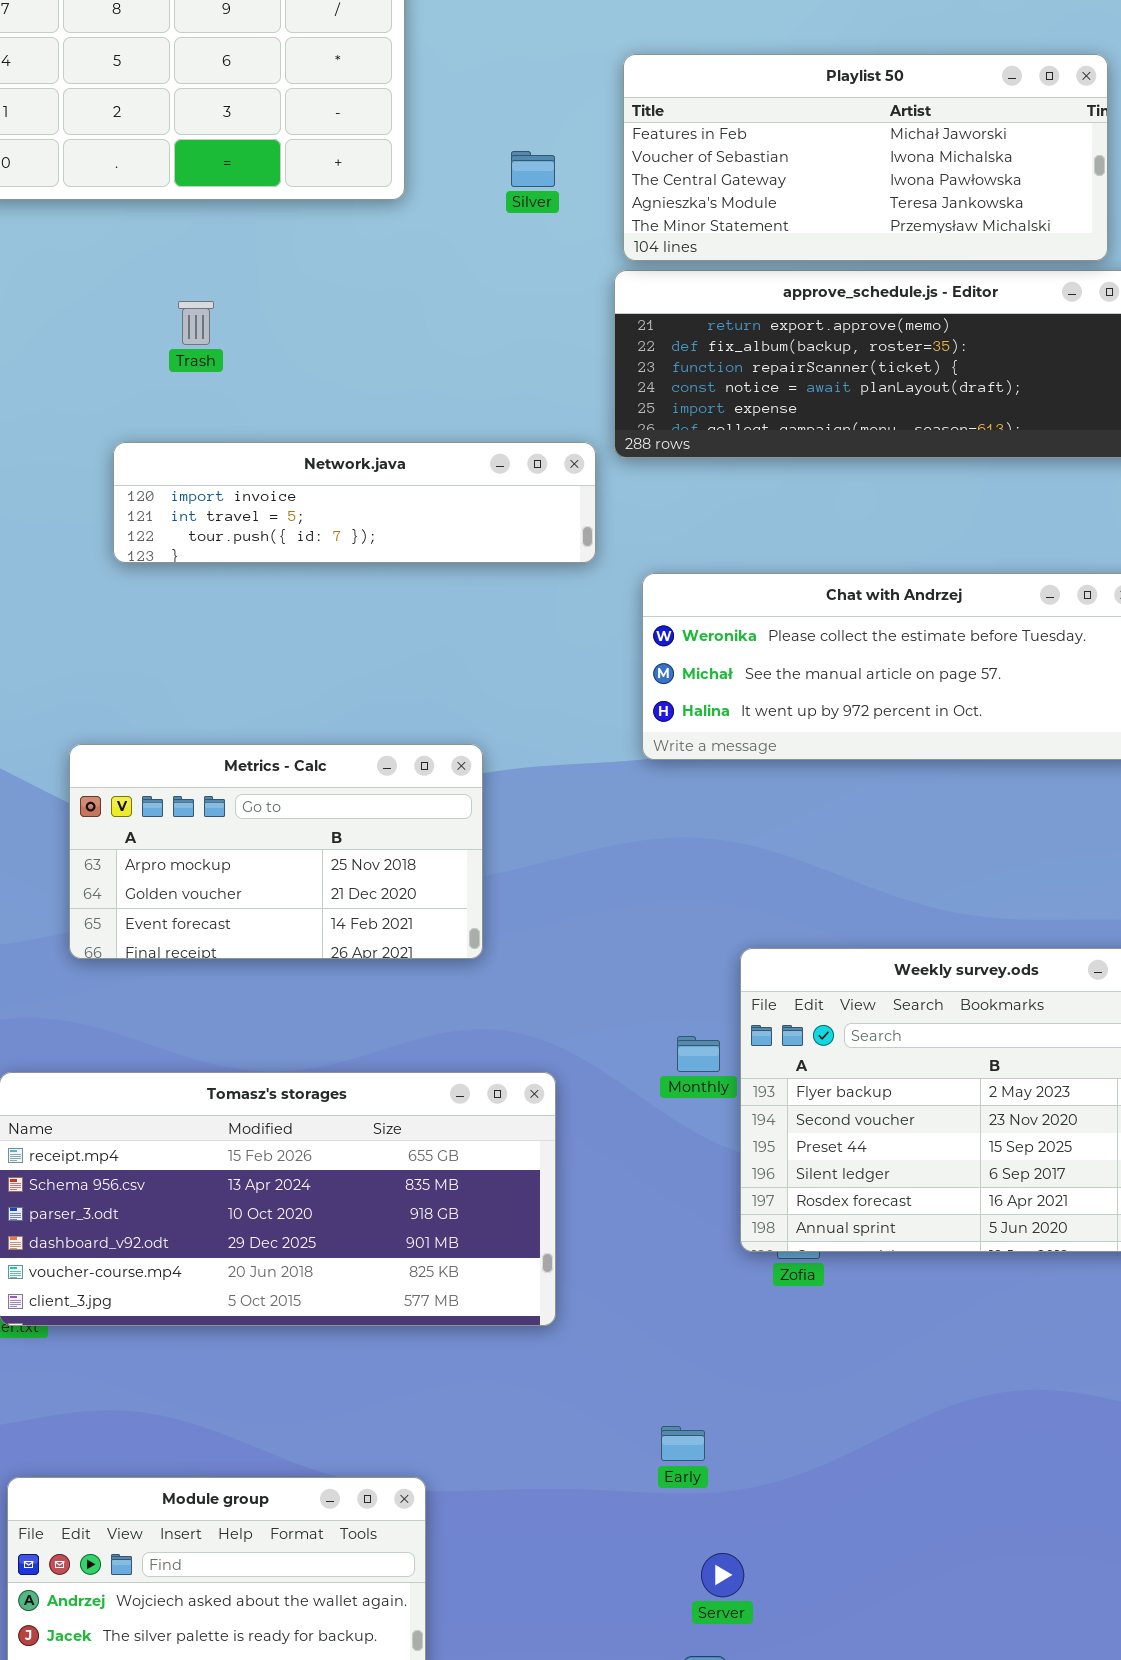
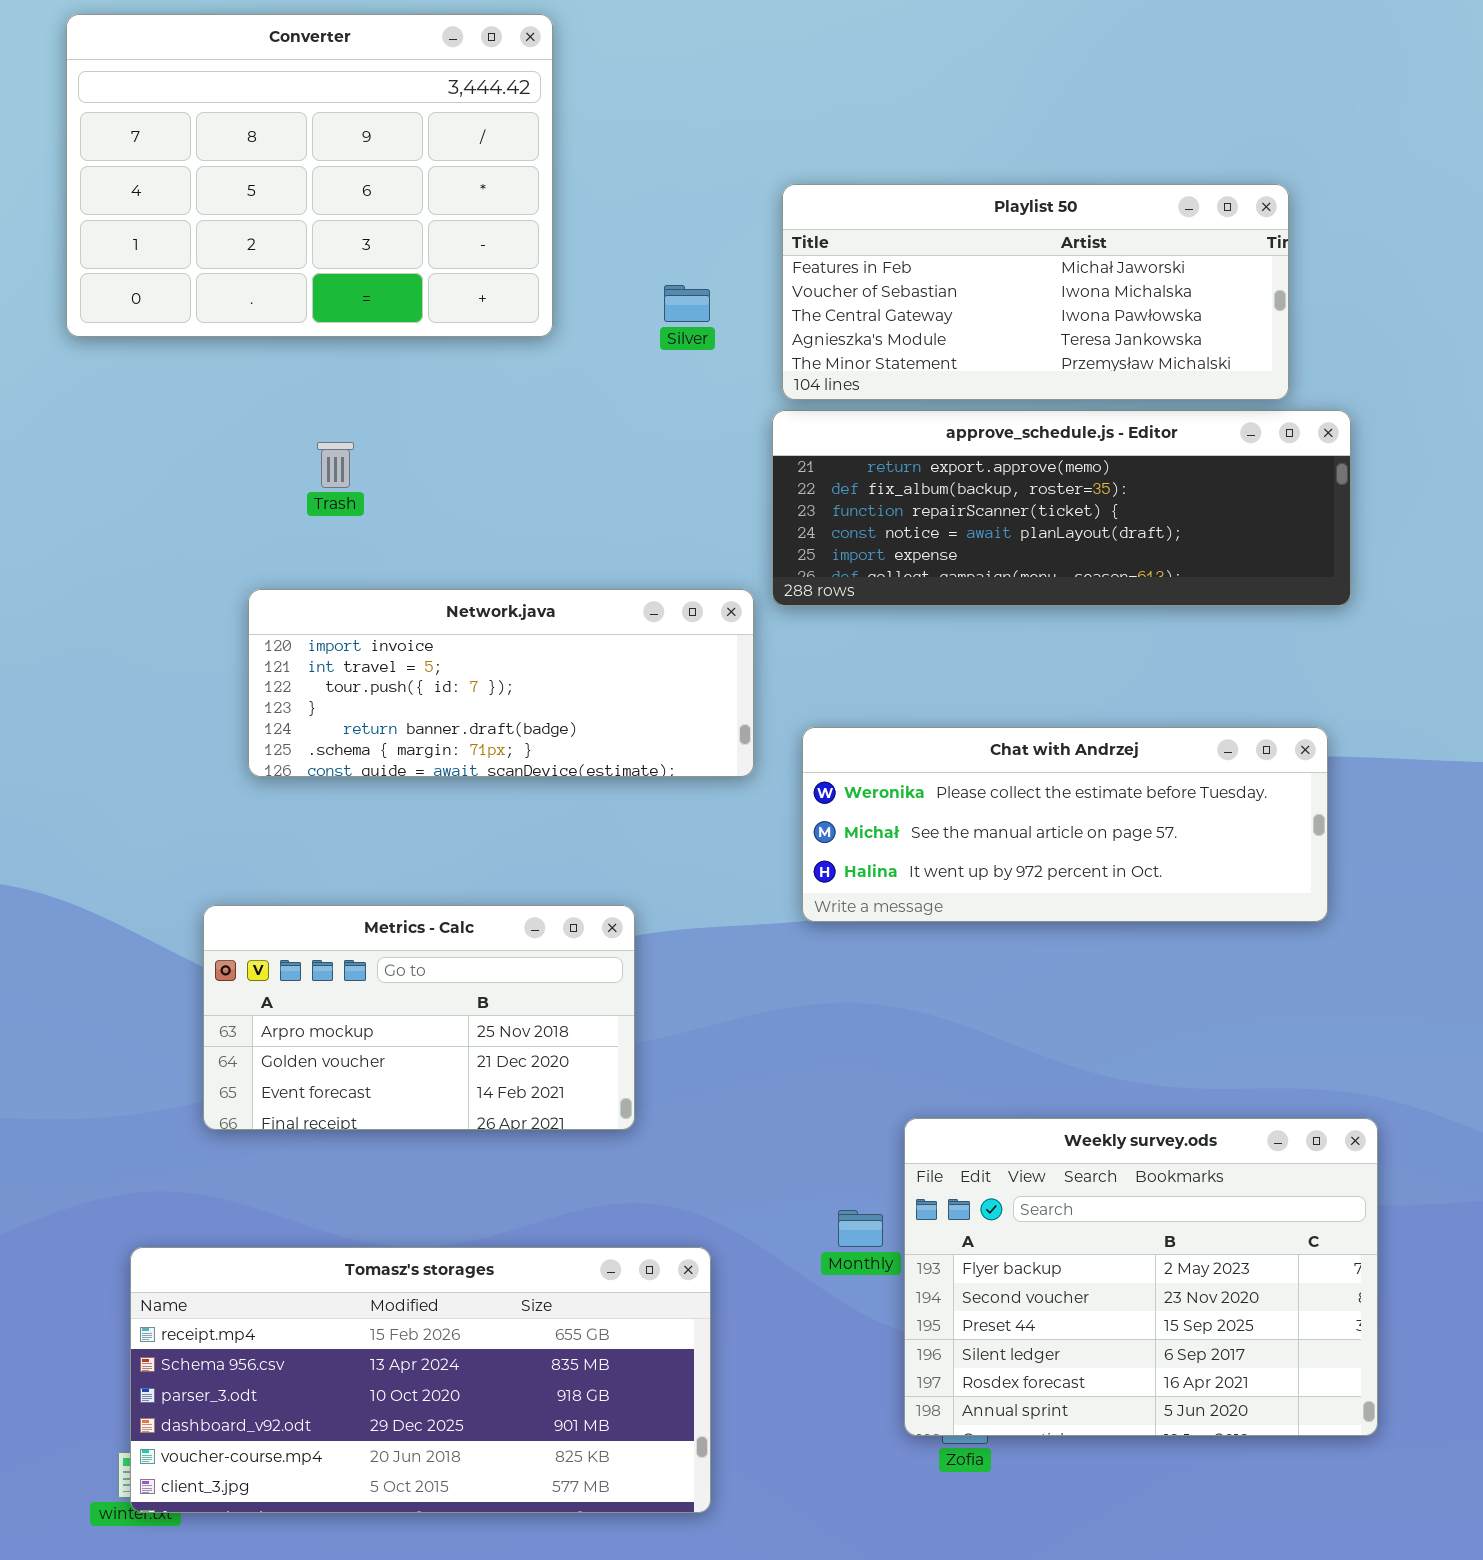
Network.java: [113,442,596,563] -> [248,589,754,777], resized

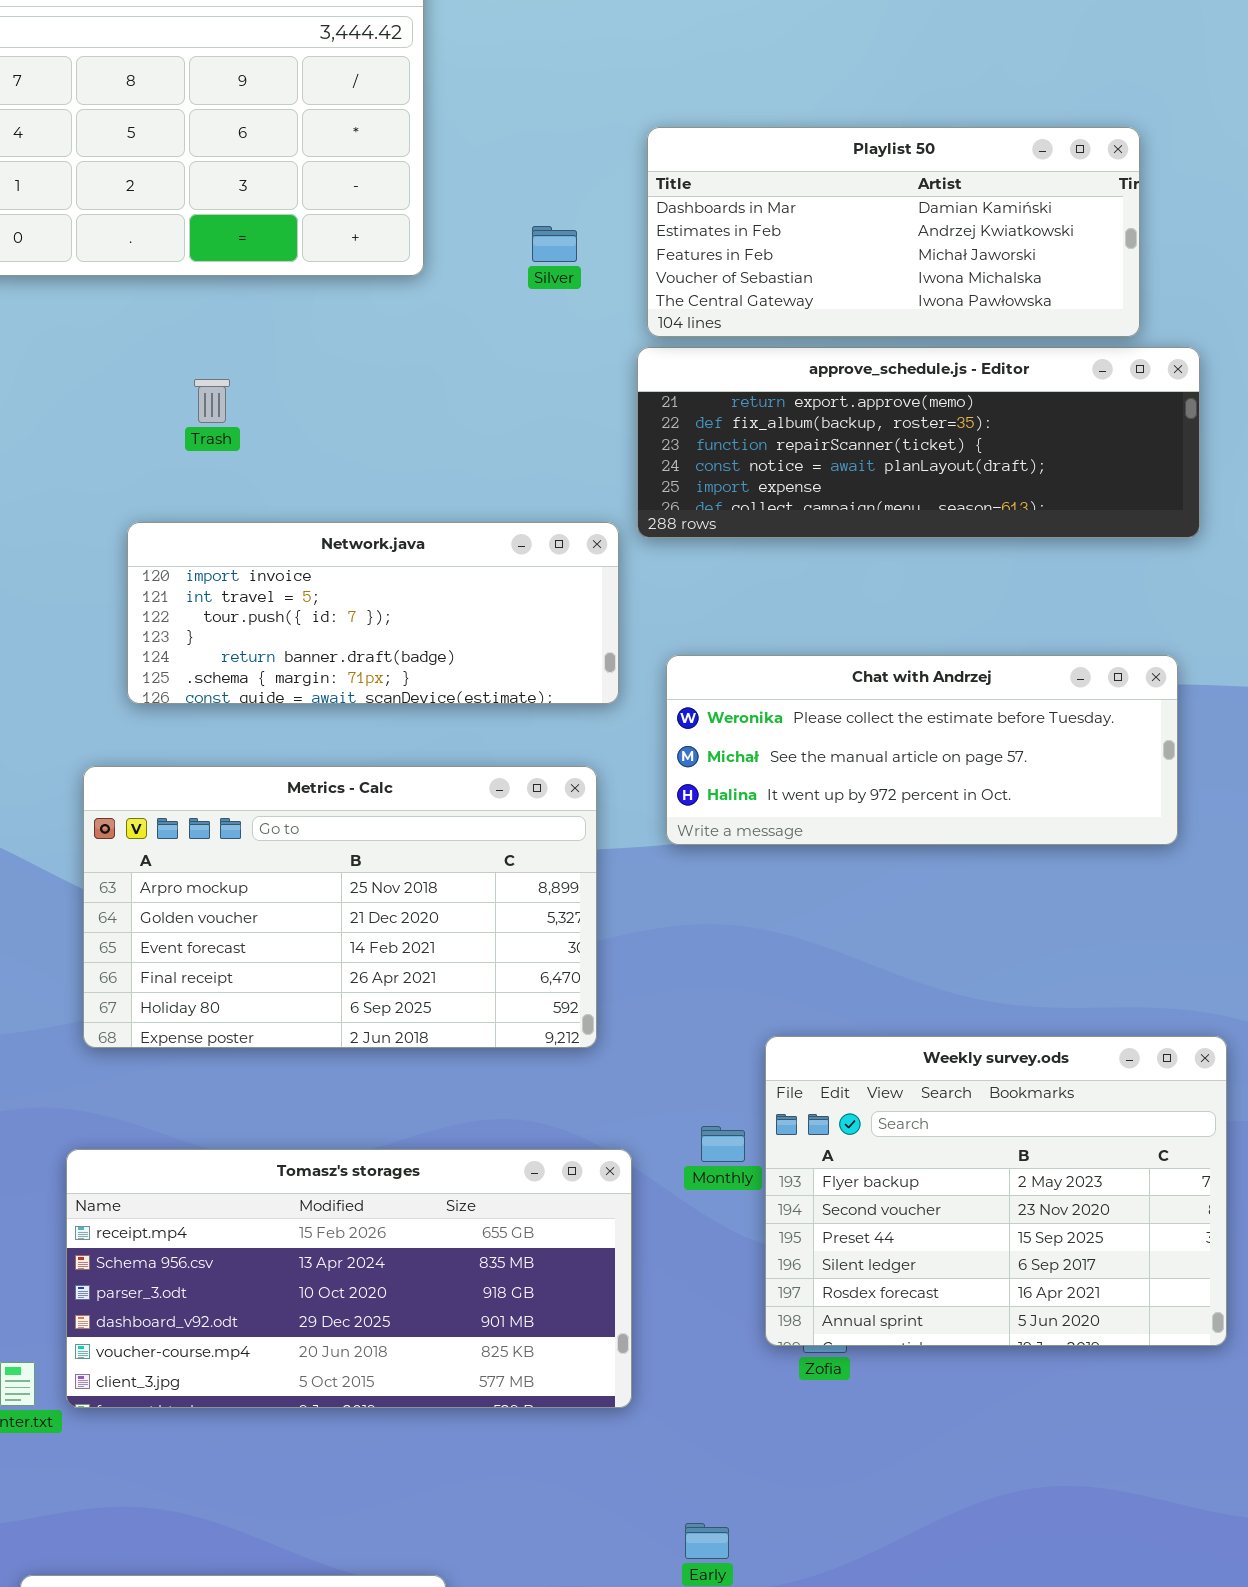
Playlist 50: [782,184,1289,400] -> [647,127,1140,337], scrolled up 2 rows
Metrics - Calc: [203,905,635,1130] -> [83,766,597,1048], resized
Tomasz's storages: [130,1247,711,1513] -> [66,1149,632,1408], moved

